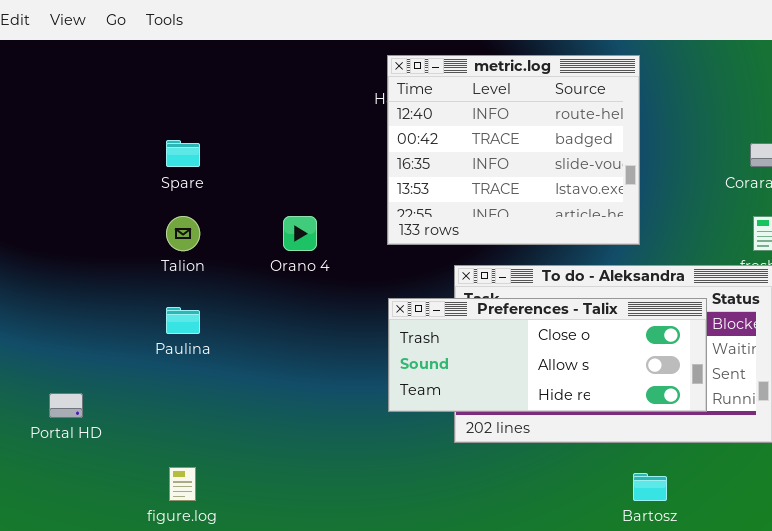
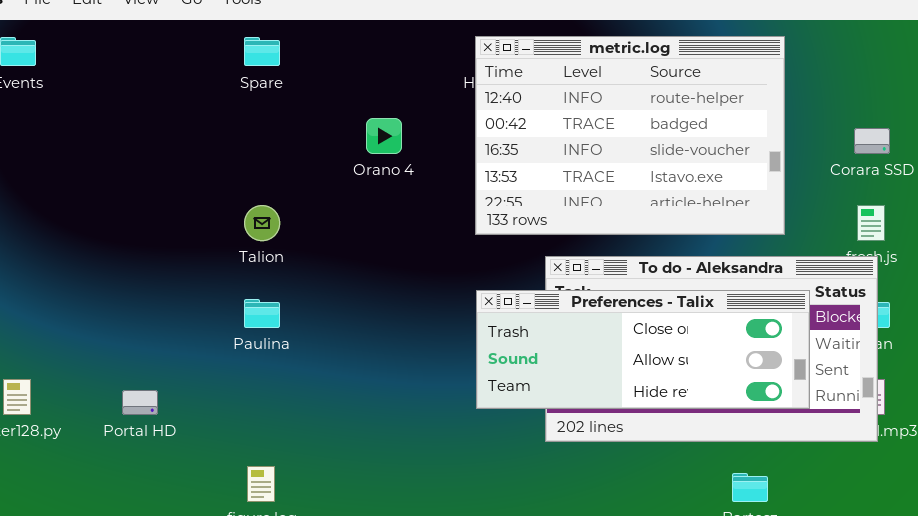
metric.log: [387,55,640,245] -> [475,36,785,235], resized
Spare: [166,140,200,167] -> [244,37,280,66], moved
Orano 4: [283,216,317,251] -> [366,118,402,154], moved

